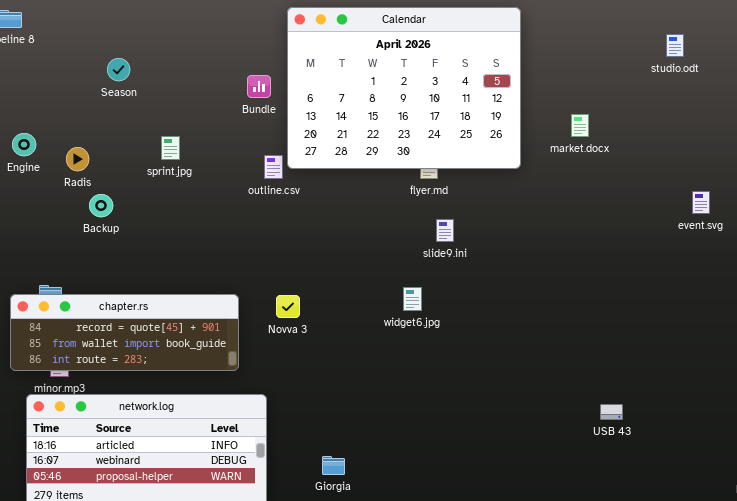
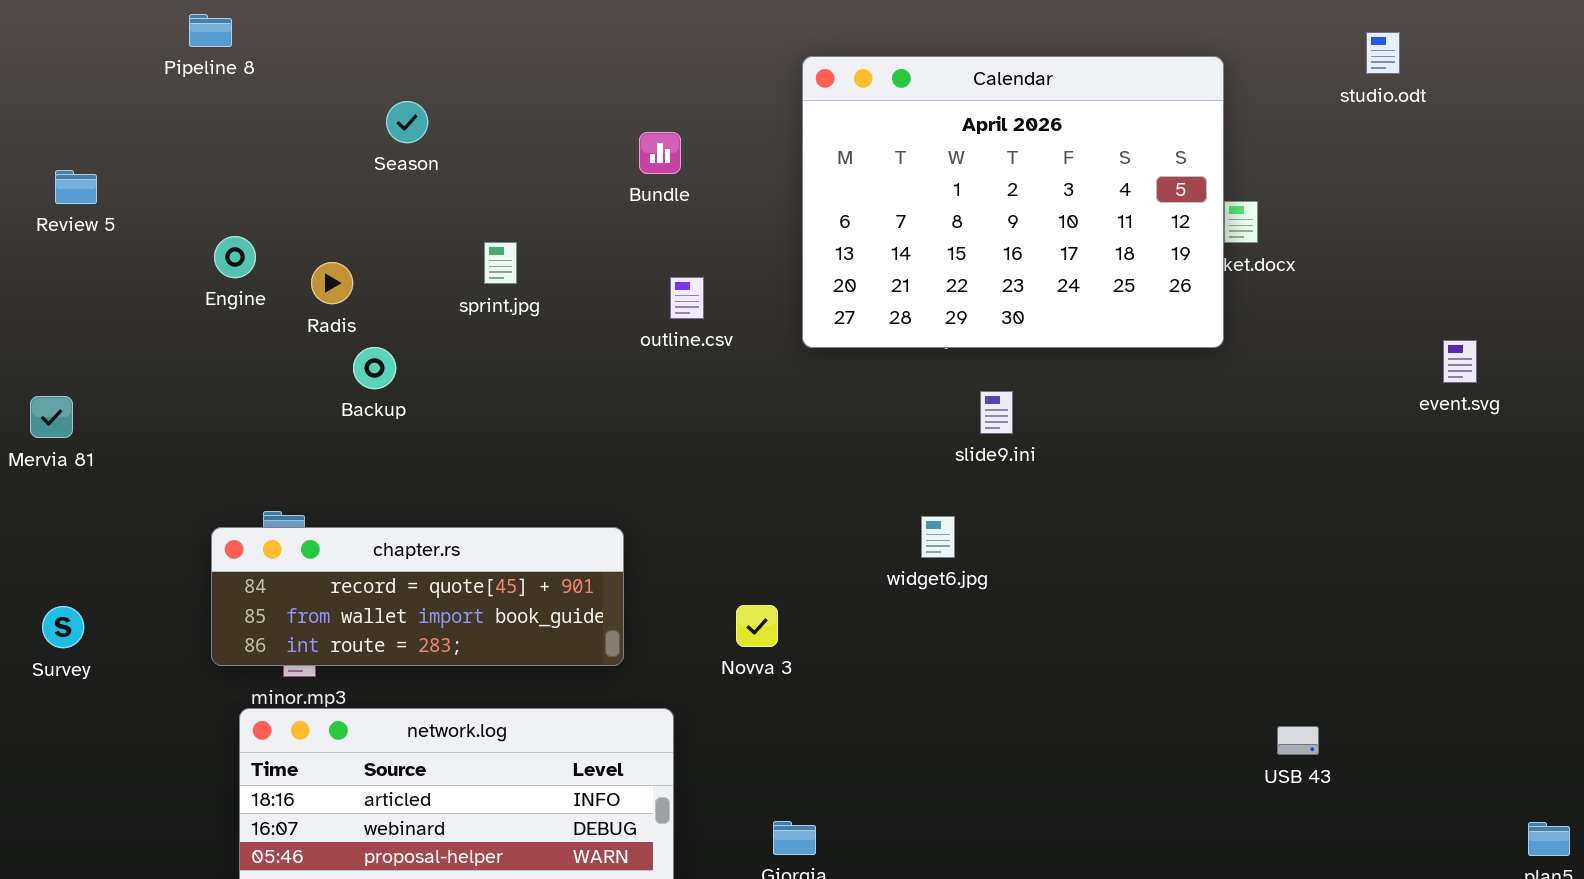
Calendar: [287,7,521,169] -> [802,56,1224,348], moved
studio.odt: [666,34,684,57] -> [1366,32,1400,74], moved
Novva 3: [276,295,300,318] -> [736,605,778,647], moved

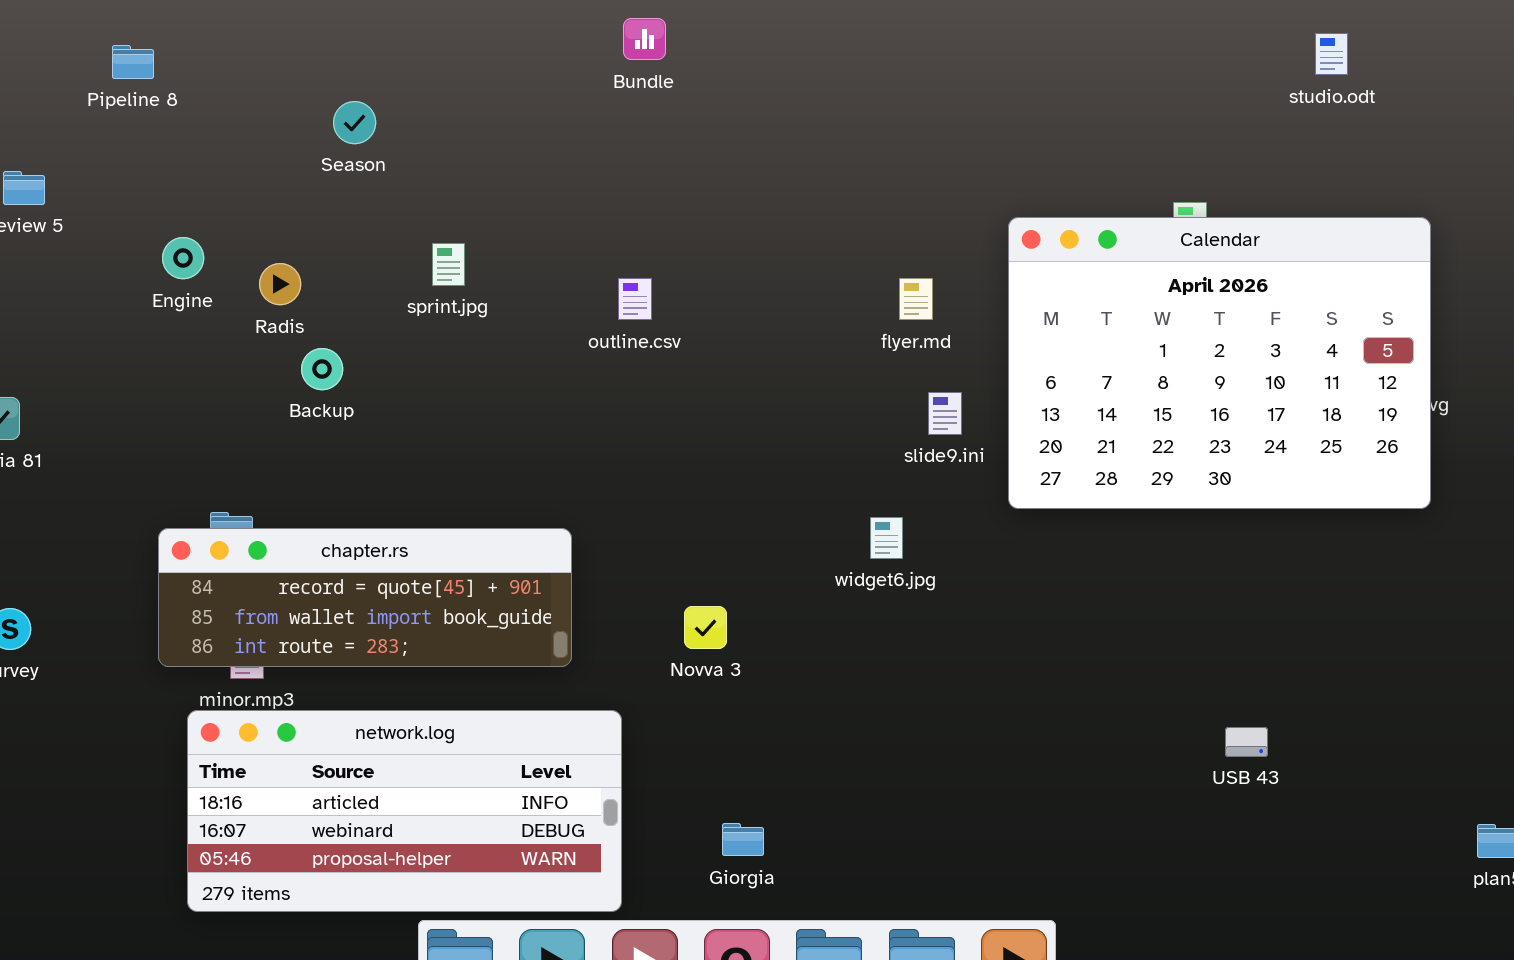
Pipeline 8: [189,14,232,47] -> [112,45,154,79], moved
Calendar: [802,56,1224,348] -> [1008,217,1431,509], moved
Bundle: [639,132,681,174] -> [623,18,666,60], moved

